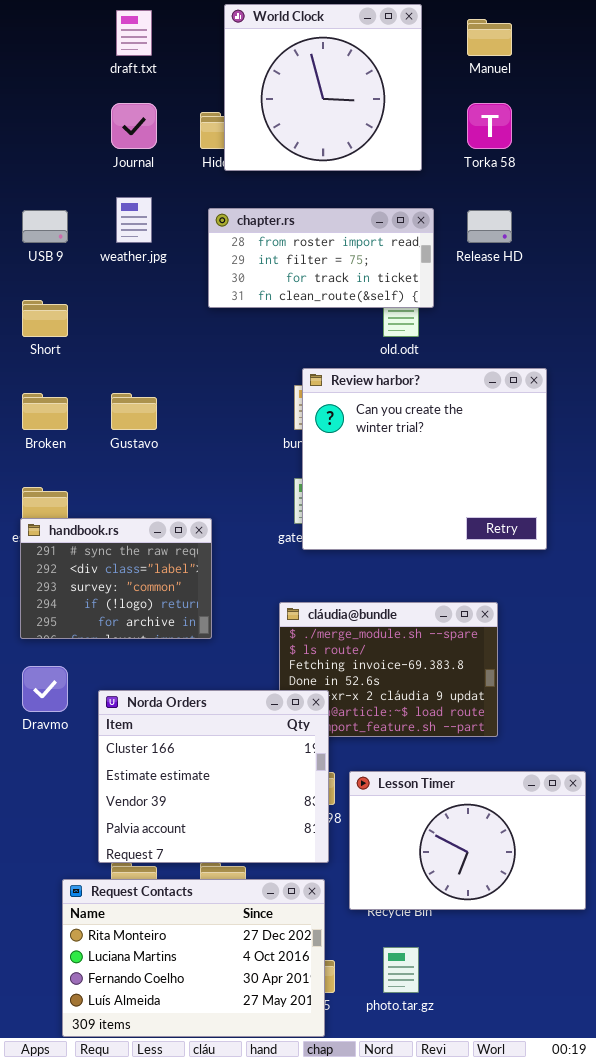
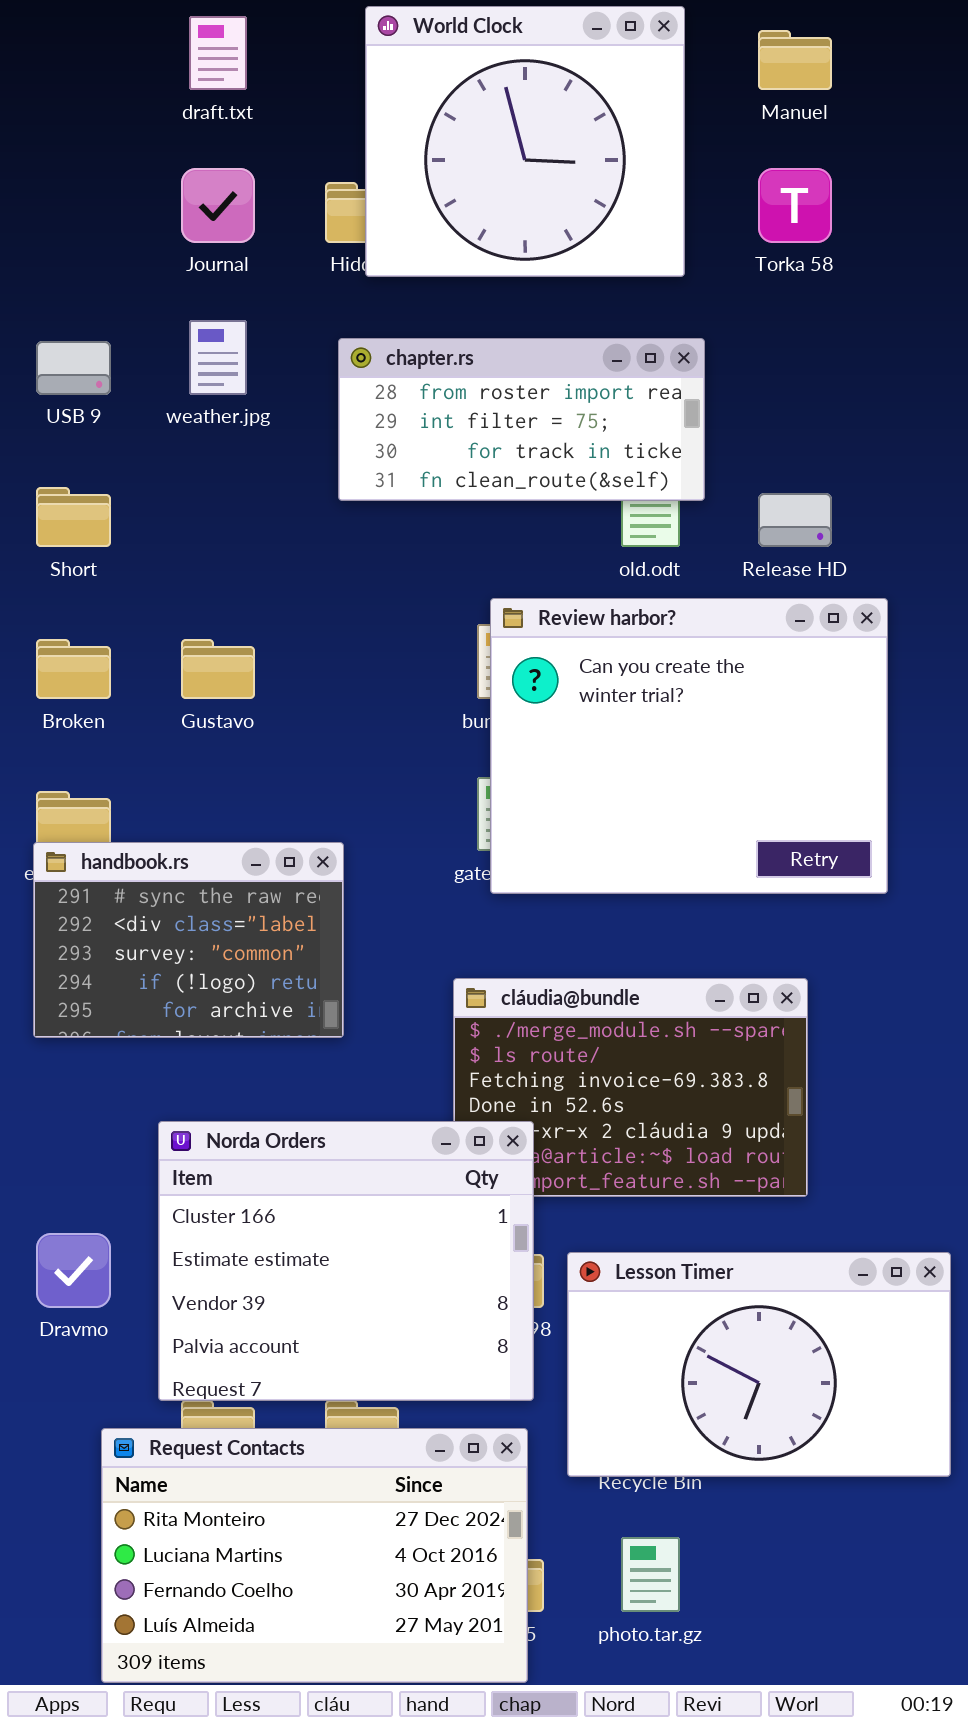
Release HD: [467,210,512,243] -> [758,493,832,547], moved
Dravmo: [22,666,68,712] -> [36,1233,111,1308], moved

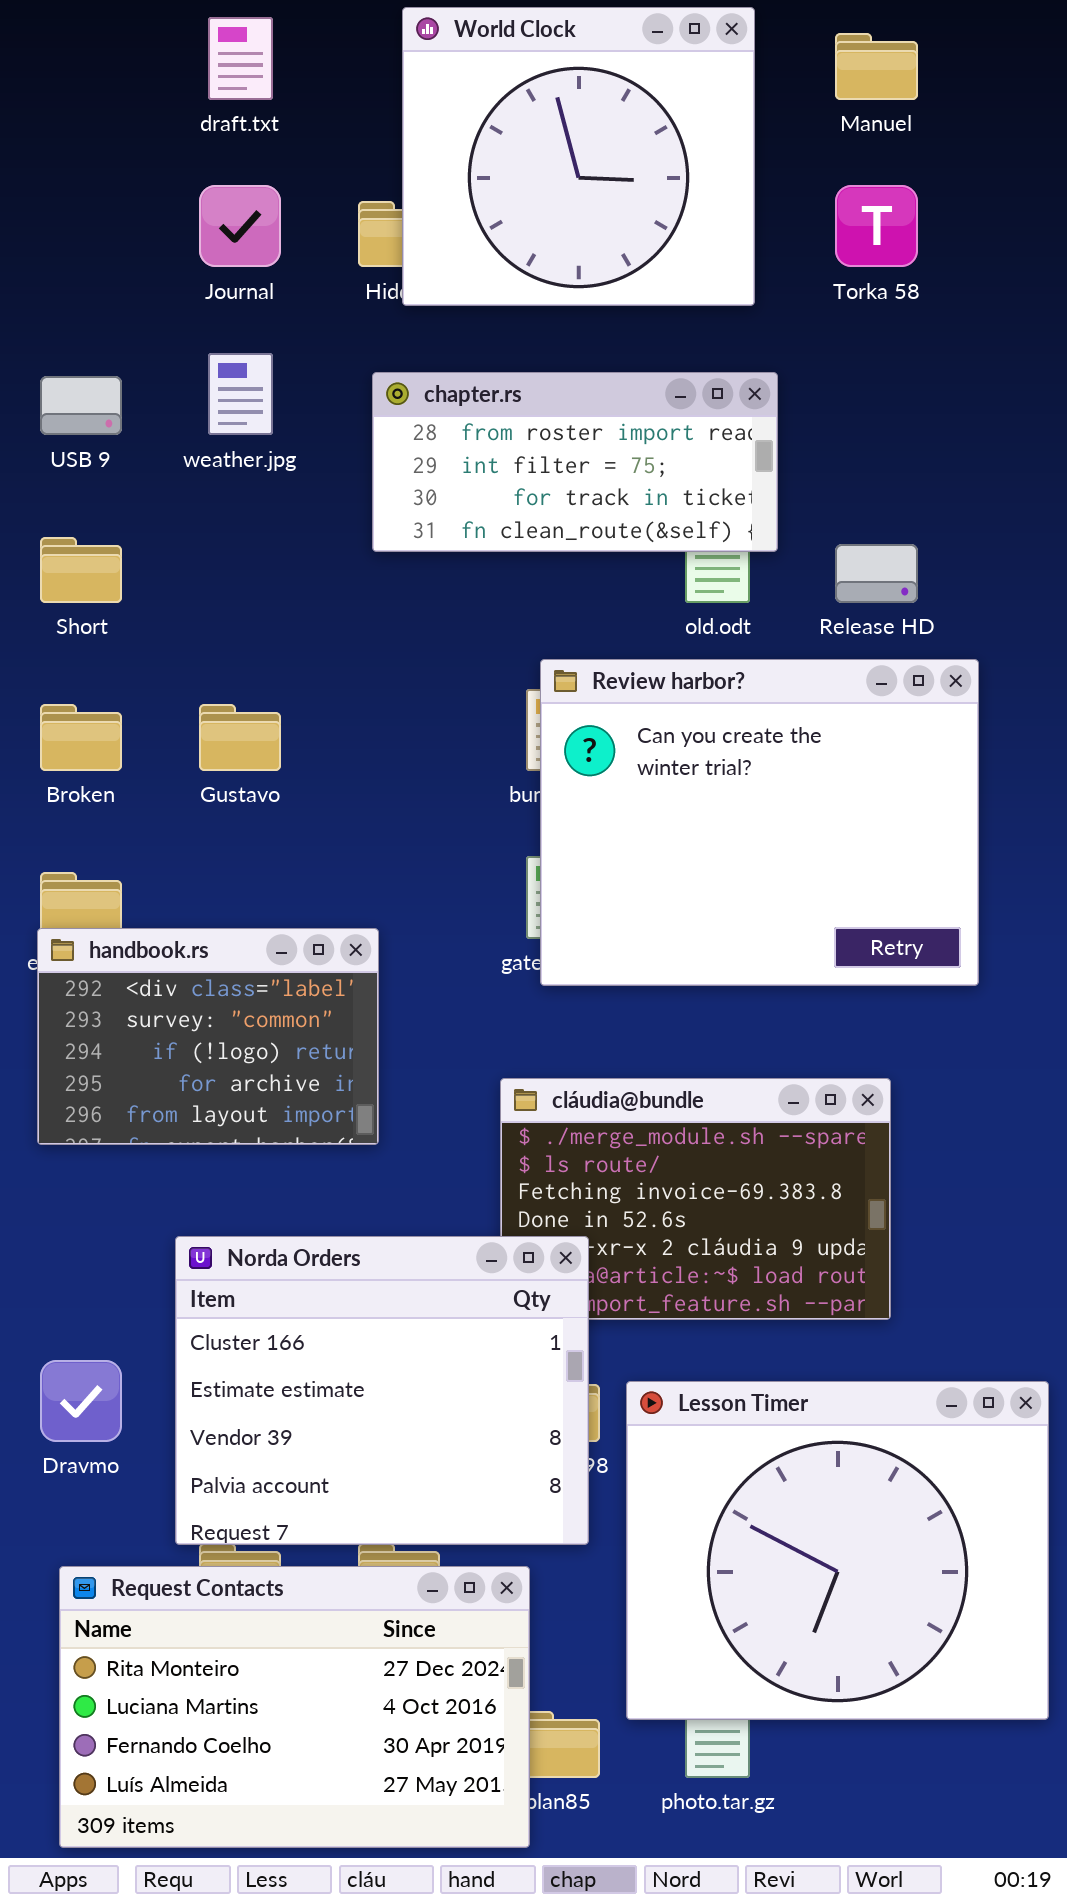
handbook.rs: [33,842,344,1038] -> [37,928,379,1145], scrolled down 1 row
Lesson Timer: [567,1252,951,1477] -> [626,1381,1049,1720], resized
Request Contacts: [101,1428,528,1683] -> [59,1566,530,1848], moved

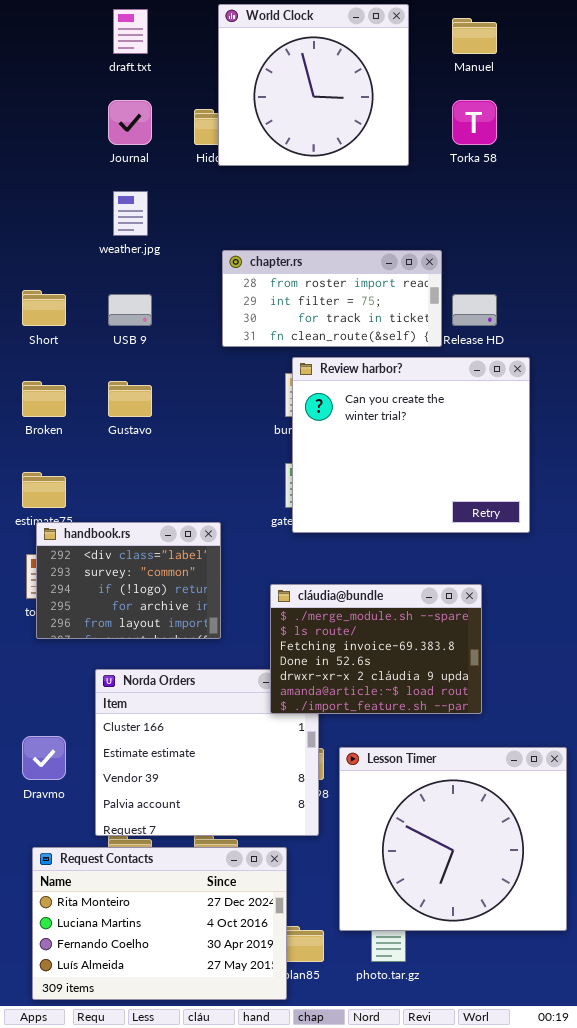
chapter.rs: [372,372,778,552] -> [222,250,442,347], moved
USB 9: [40,376,122,435] -> [108,294,152,326], moved
handbook.rs: [37,928,379,1145] -> [36,522,221,639], moved
cláudia@bundle: [500,1078,891,1320] -> [270,584,482,714], raised

